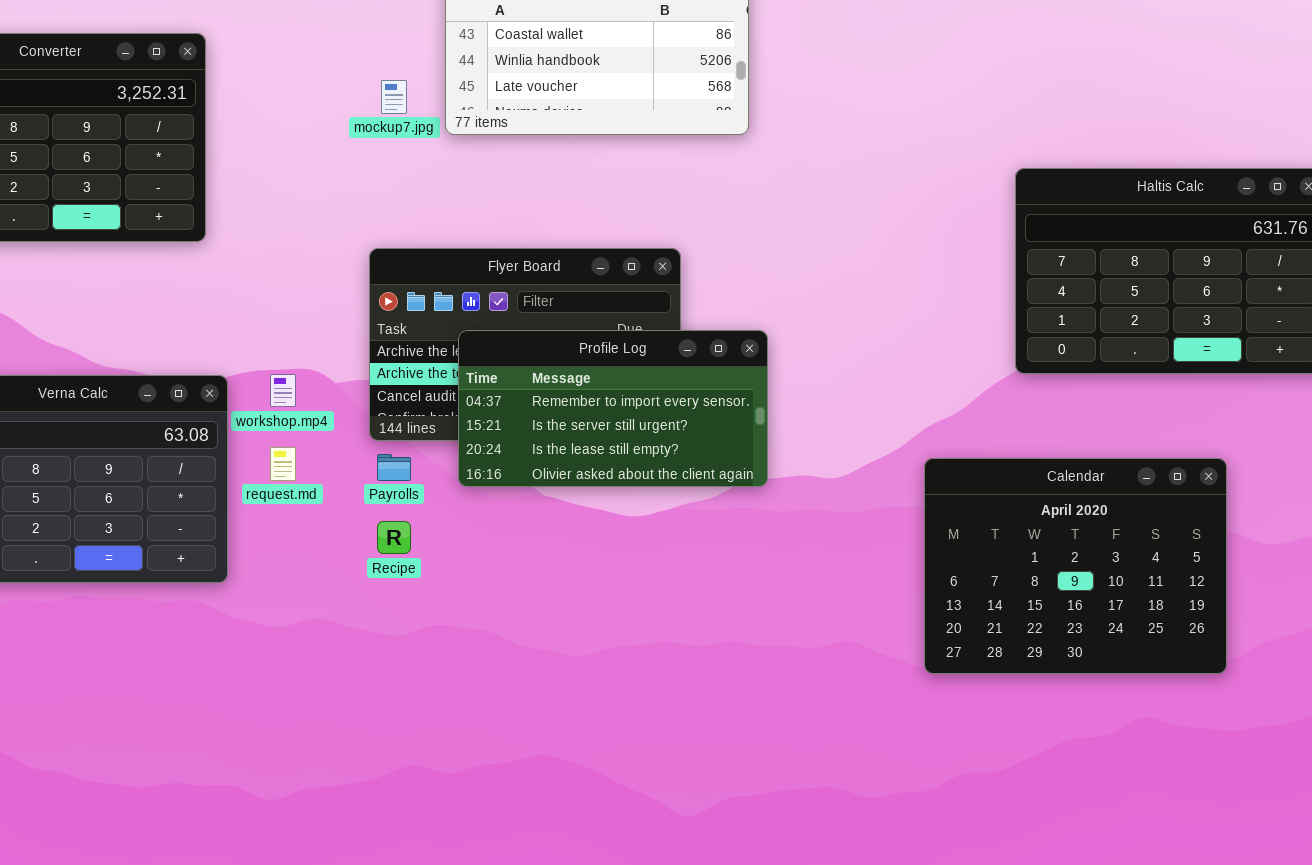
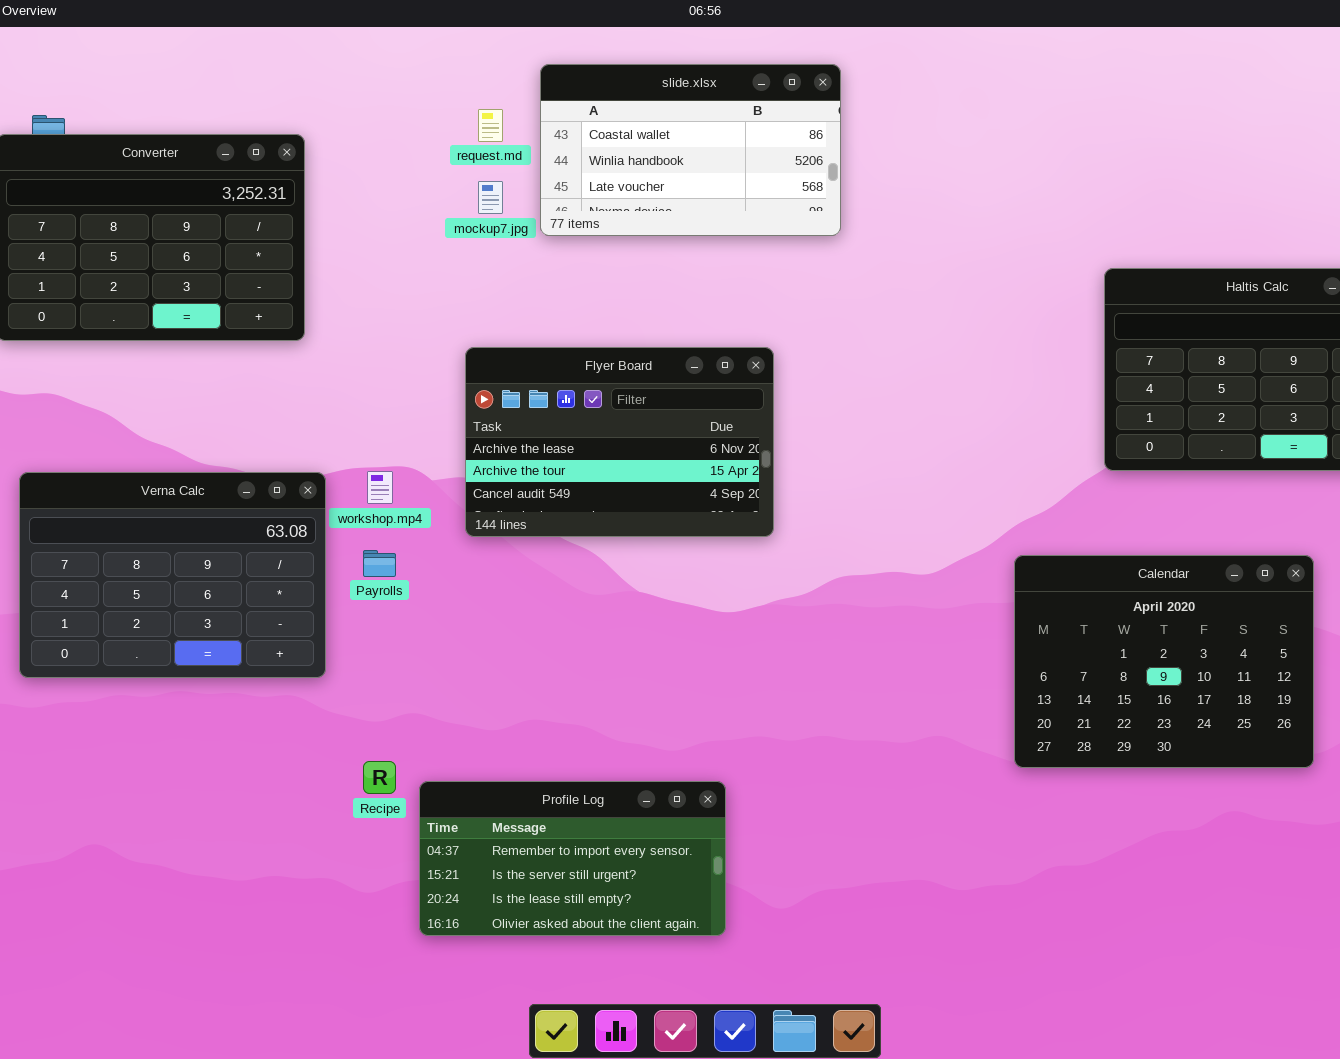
Profile Log: [458,330,768,487] -> [419,781,726,936], moved
request.md: [270,447,296,481] -> [478,109,503,142], moved
Payrolls: [377,454,411,481] -> [363,550,396,577], moved
Recipe: [377,521,411,554] -> [363,761,396,794], moved

